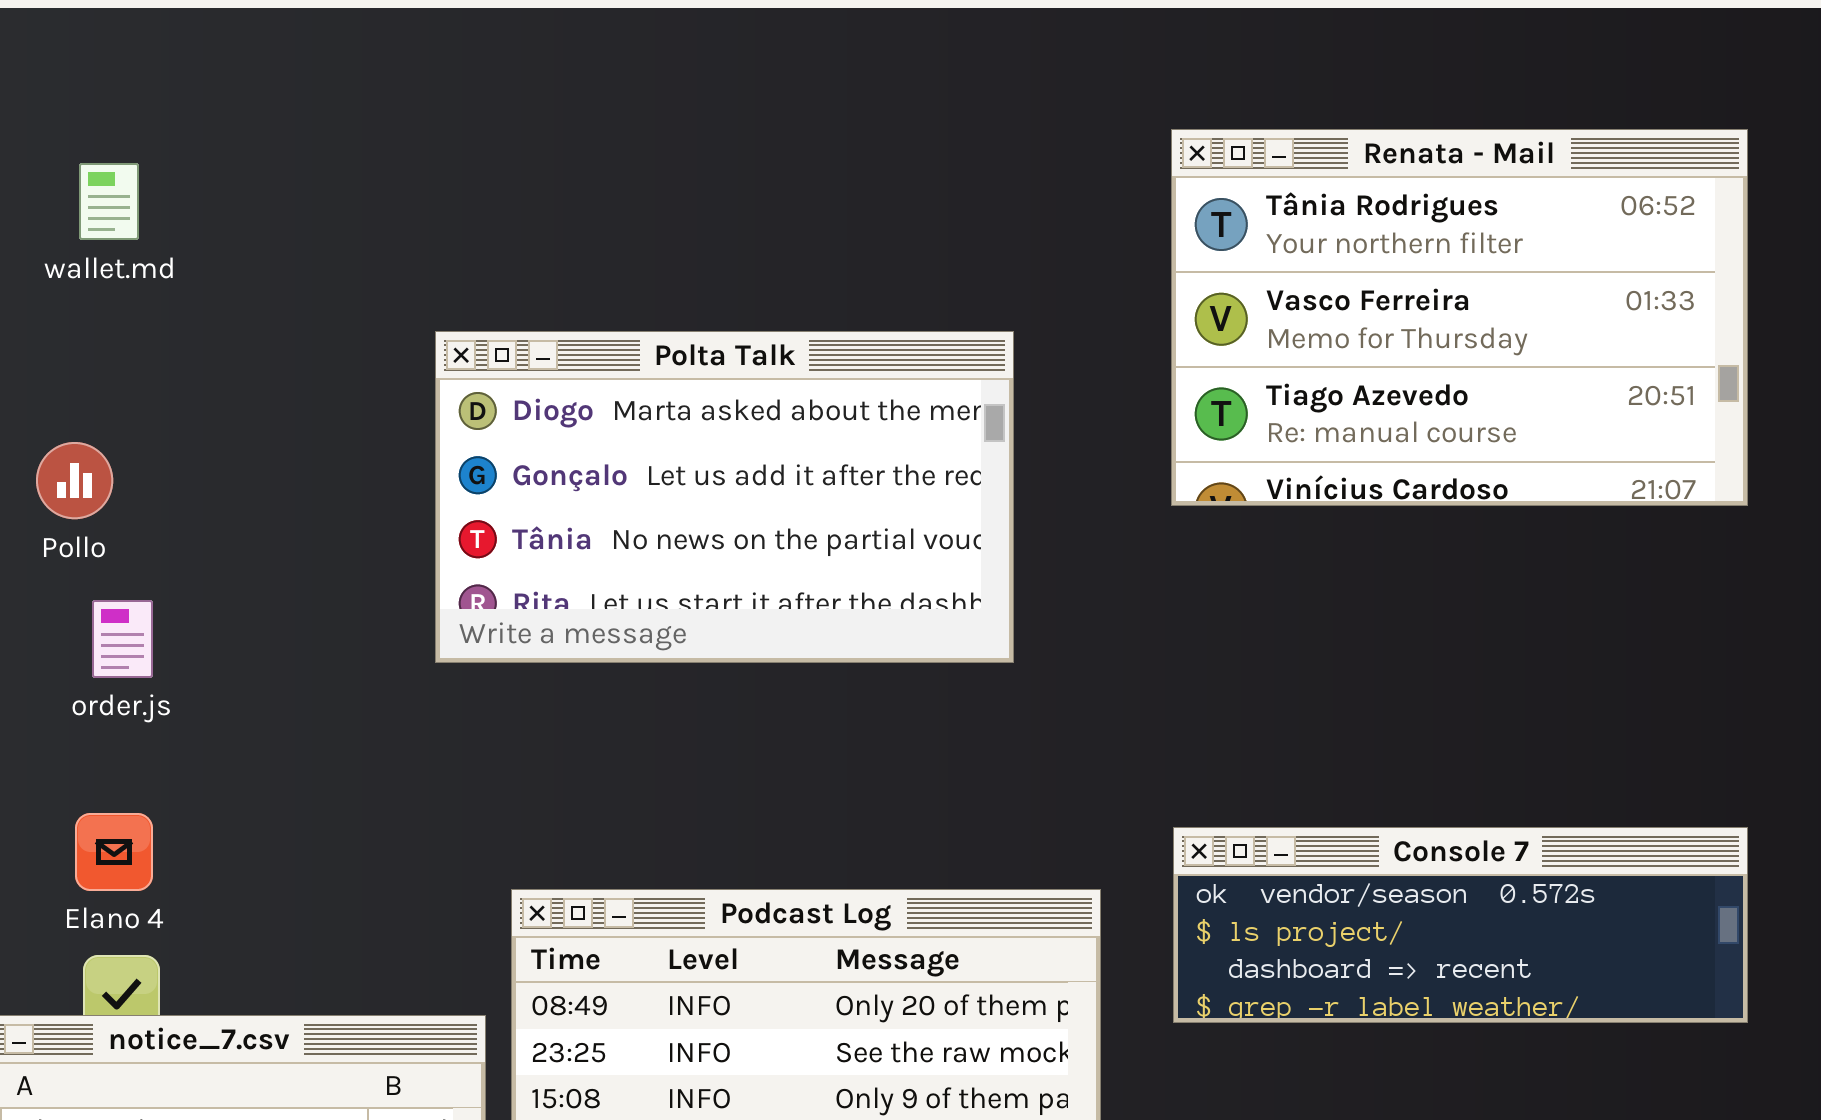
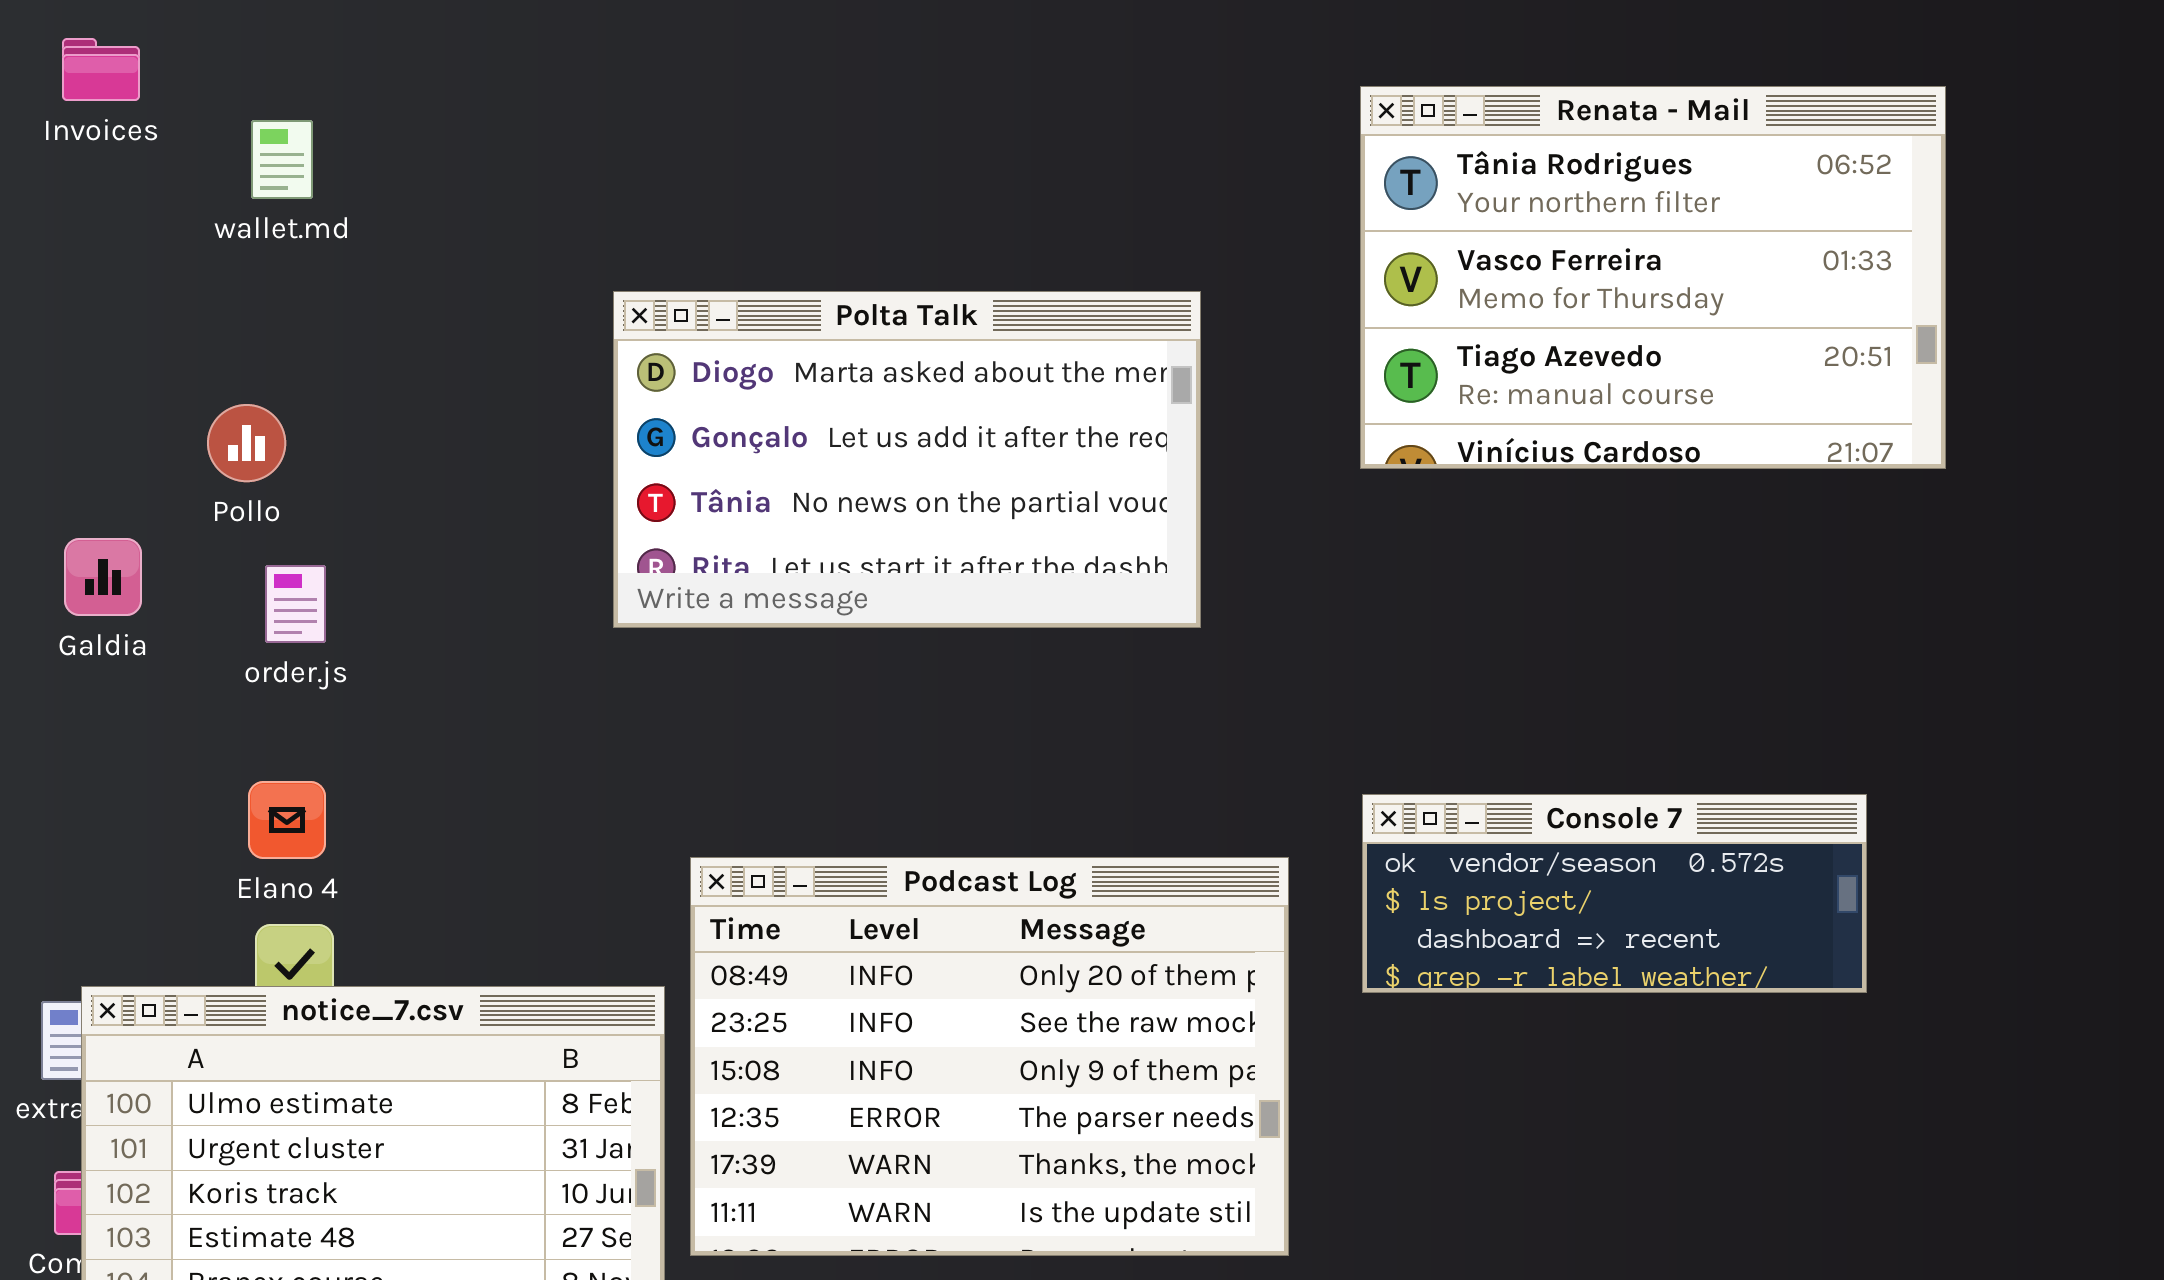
Console 7: [1173,827,1748,1023] -> [1362,794,1867,993], resized

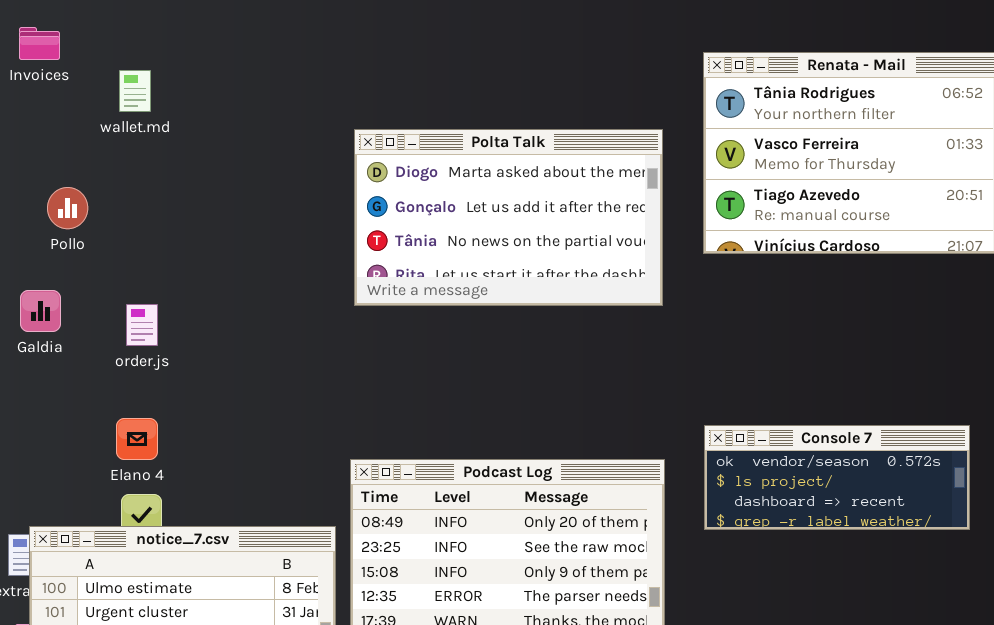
Polta Talk: [613,291,1201,628] -> [354,129,663,306], moved
Pollo: [207,404,286,482] -> [47,187,88,229], moved

